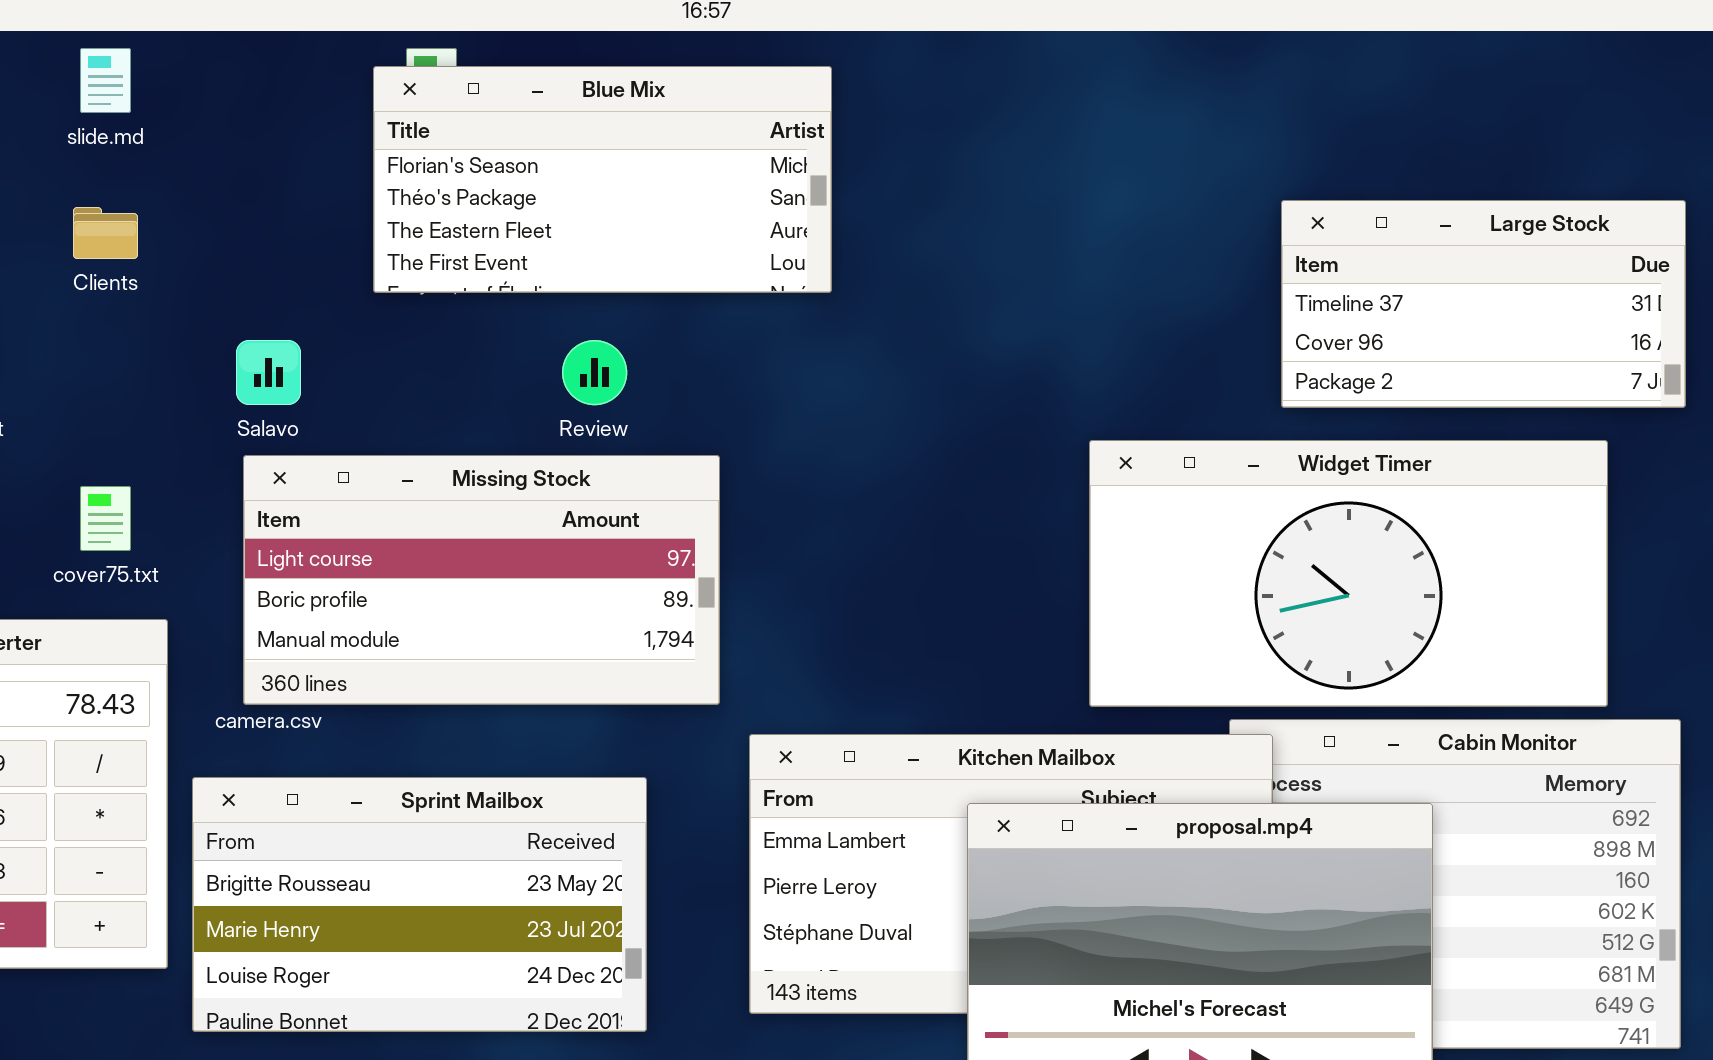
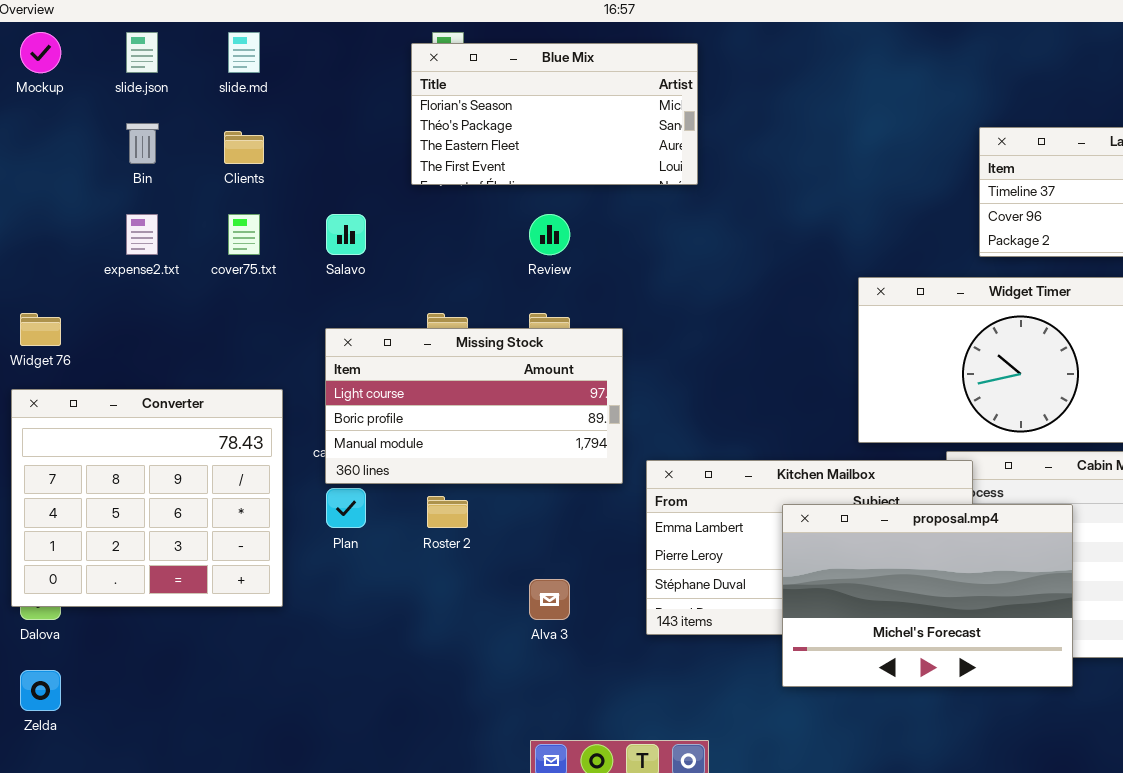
Missing Stock: [243,455,720,705] -> [325,328,623,484], moved
cover75.txt: [80,486,131,551] -> [228,214,260,255], moved
Sprint Mailbox: [192,777,647,1032] -> none, closed

